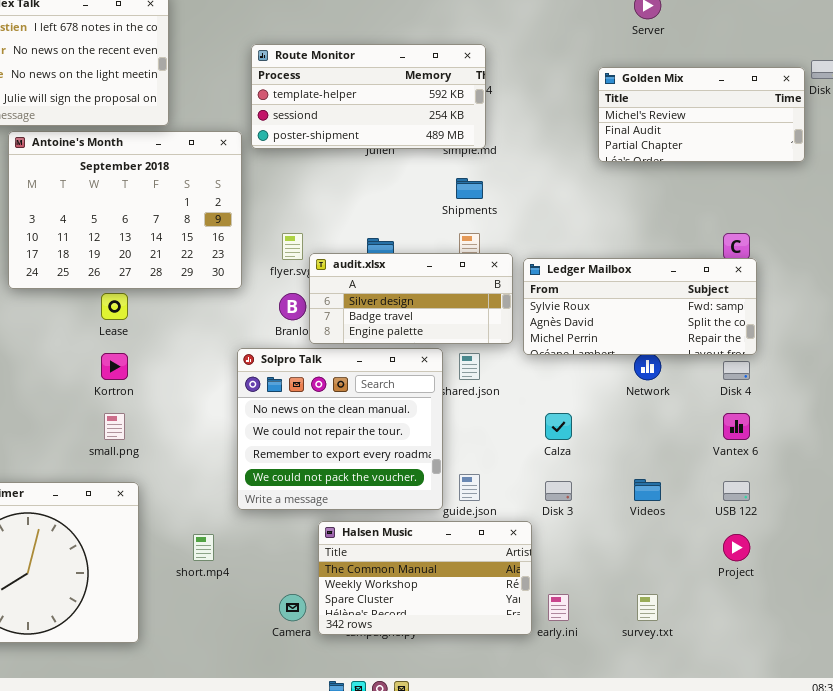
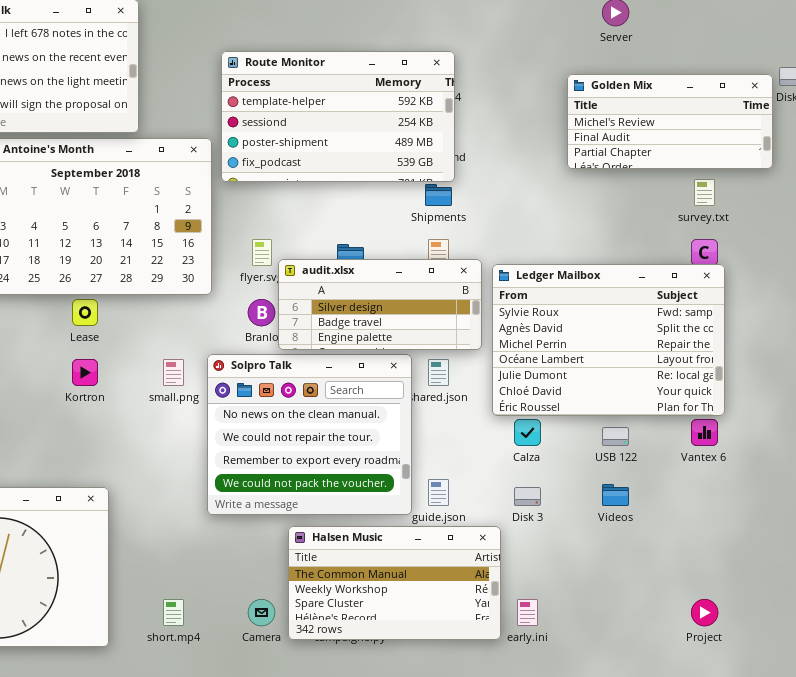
Route Monitor: [251,44,486,149] -> [221,51,455,182], resized
Ledger Mailbox: [523,258,757,355] -> [492,264,725,416], resized
small.png: [104,413,125,440] -> [163,359,184,386], moved
USB 122: [723,481,750,501] -> [602,427,629,446], moved
short.mp4: [193,534,214,561] -> [163,599,184,626], moved
Project: [723,534,750,561] -> [691,599,718,626], moved
survey.txt: [637,594,658,621] -> [694,179,715,206], moved

